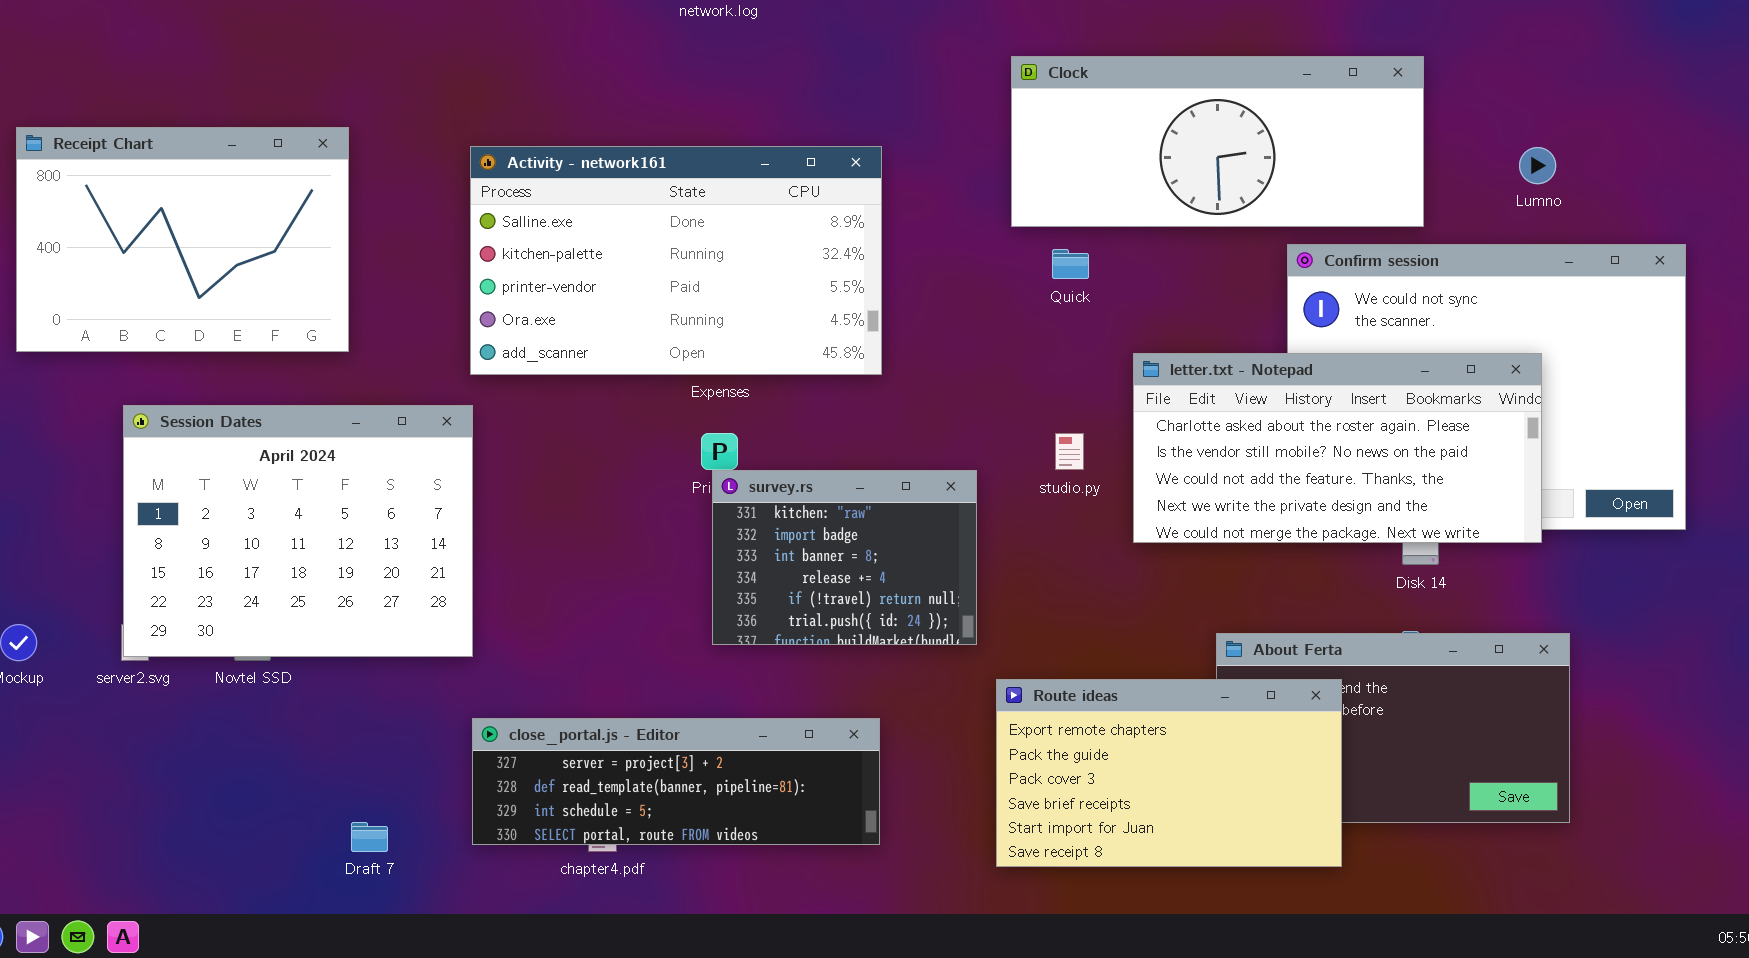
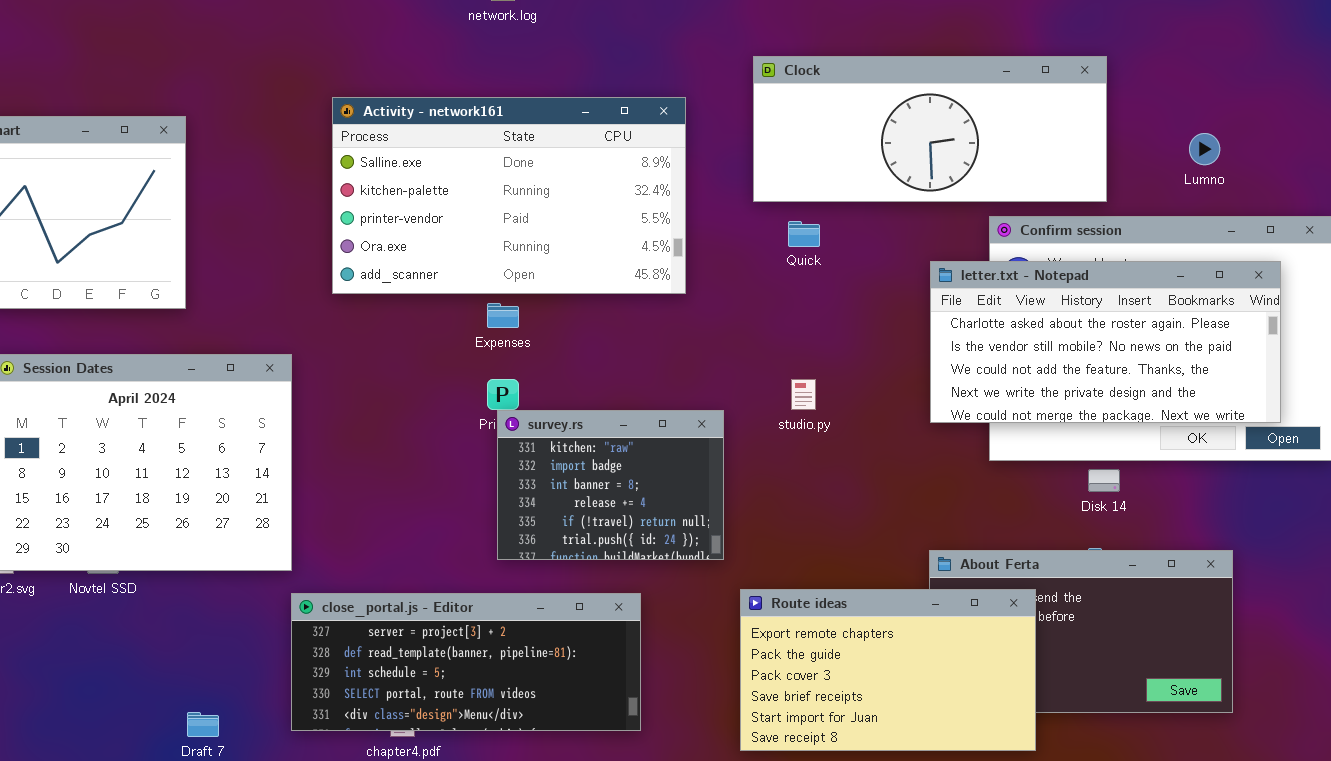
Activity - network161: [470,146,882,375] -> [332,97,686,294], moved
letter.txt - Notepad: [1133,353,1542,543] -> [930,261,1281,423], moved
close_portal.js - Editor: [472,718,880,845] -> [291,593,641,731], resized

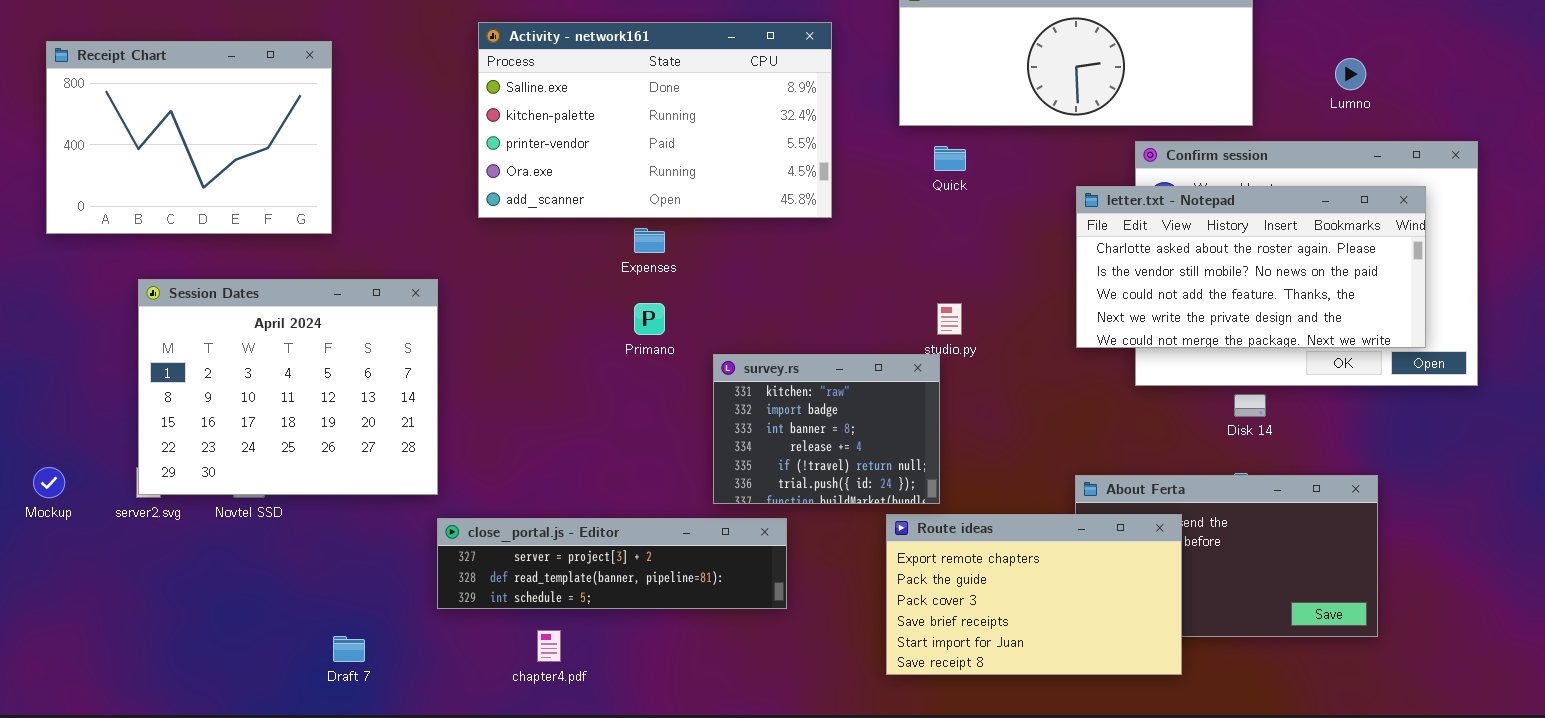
survey.rs: [497,410,724,560] -> [713,354,940,504], moved
close_portal.js - Editor: [291,593,641,731] -> [437,518,787,609], resized

